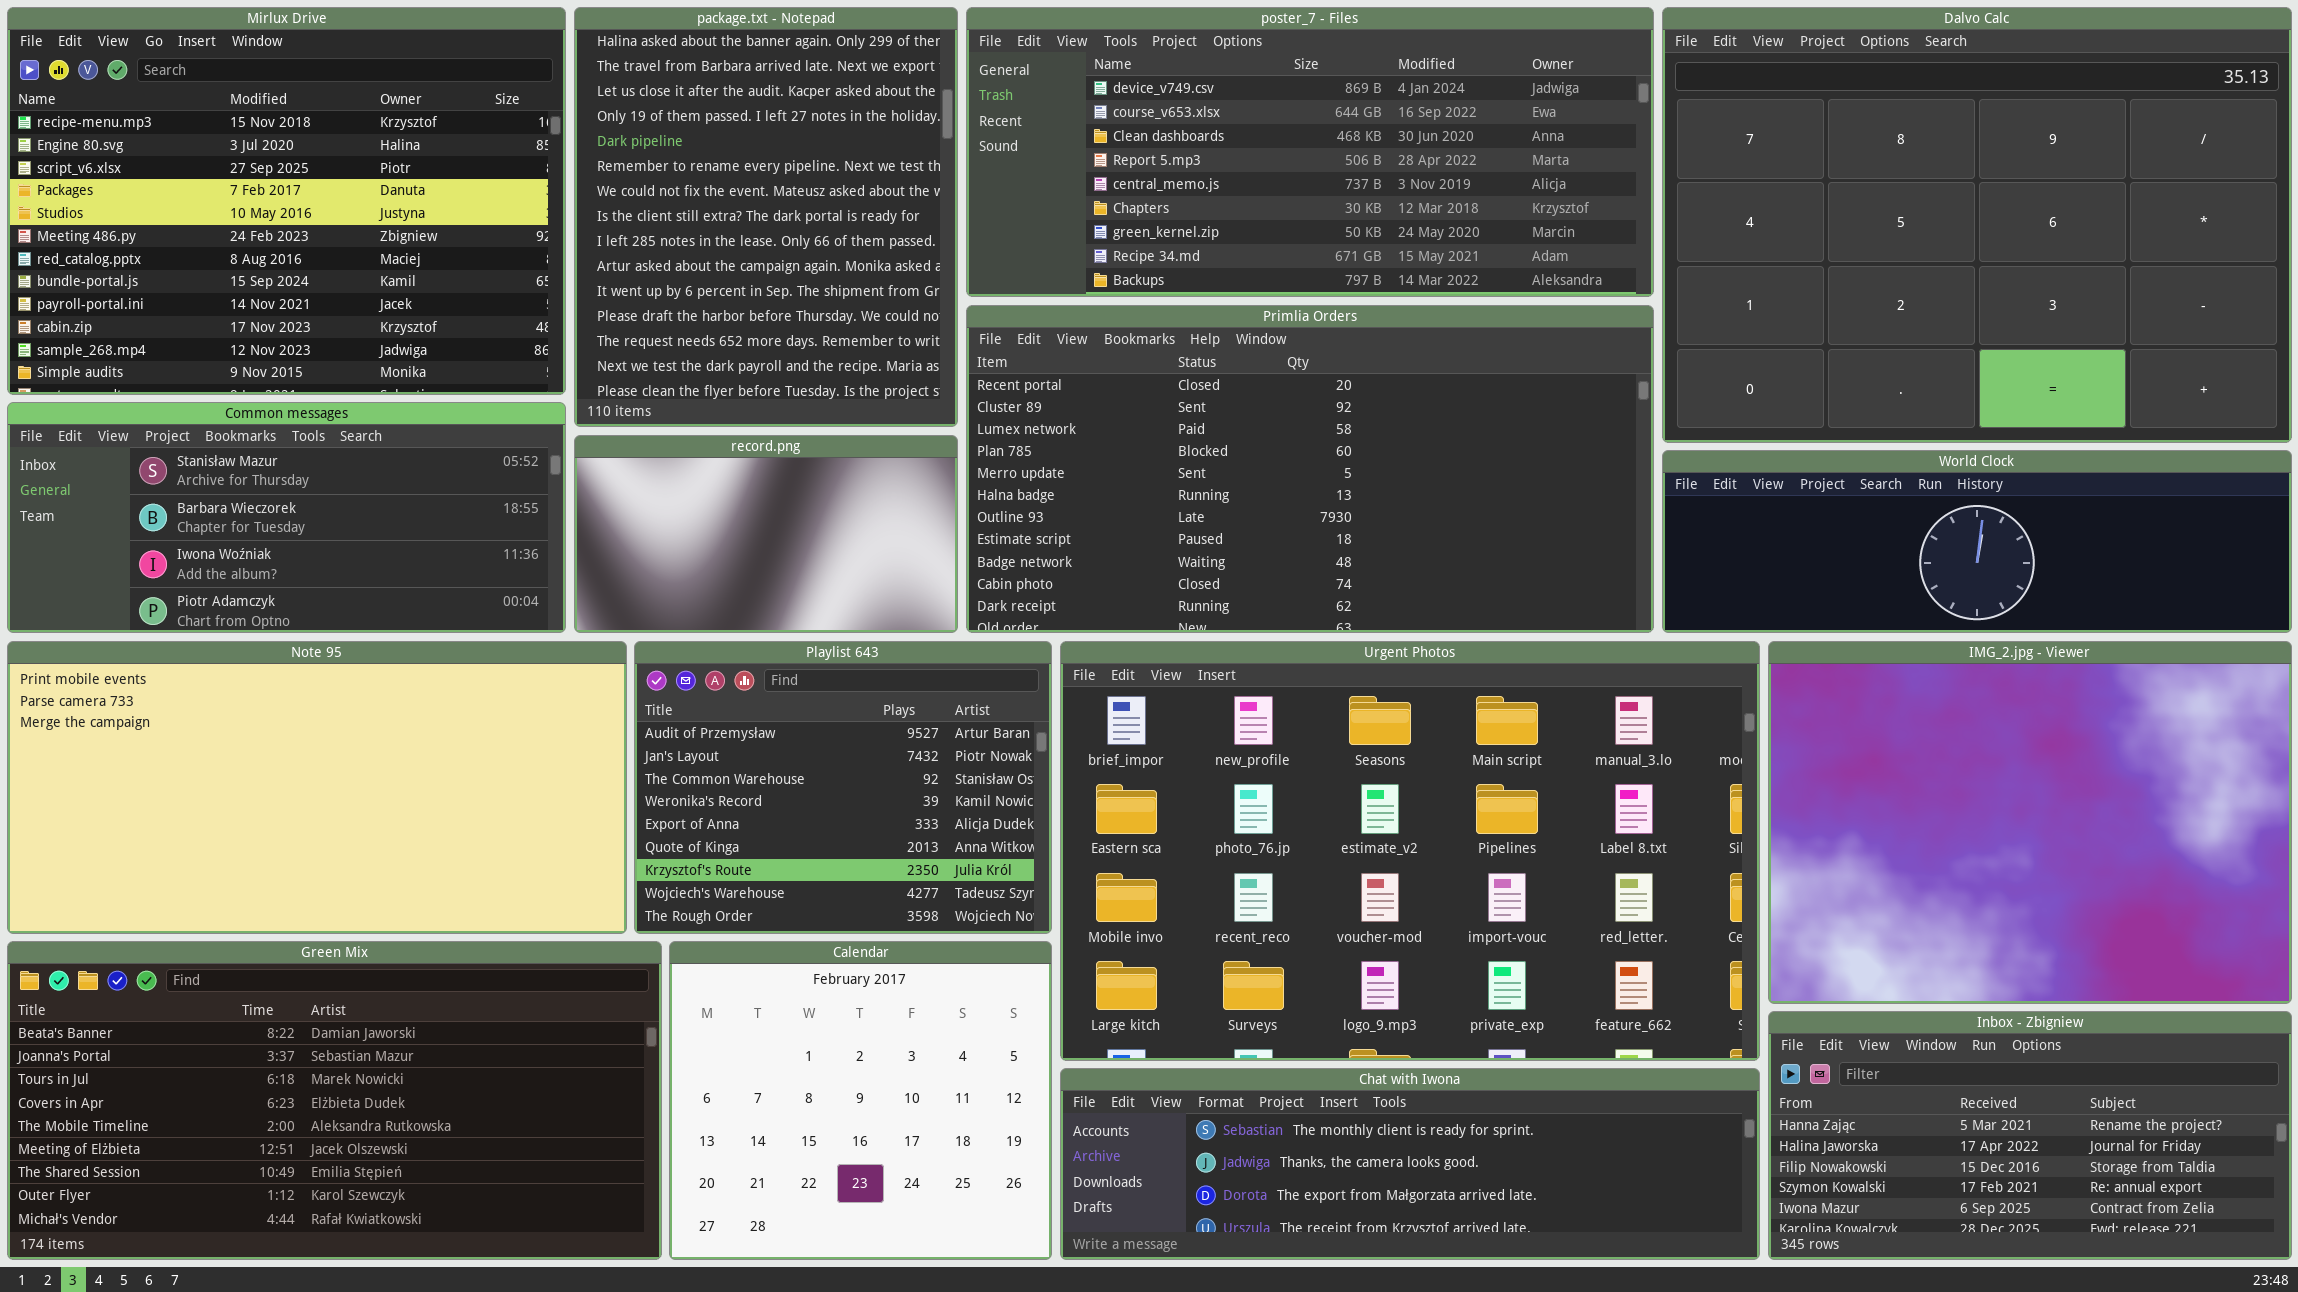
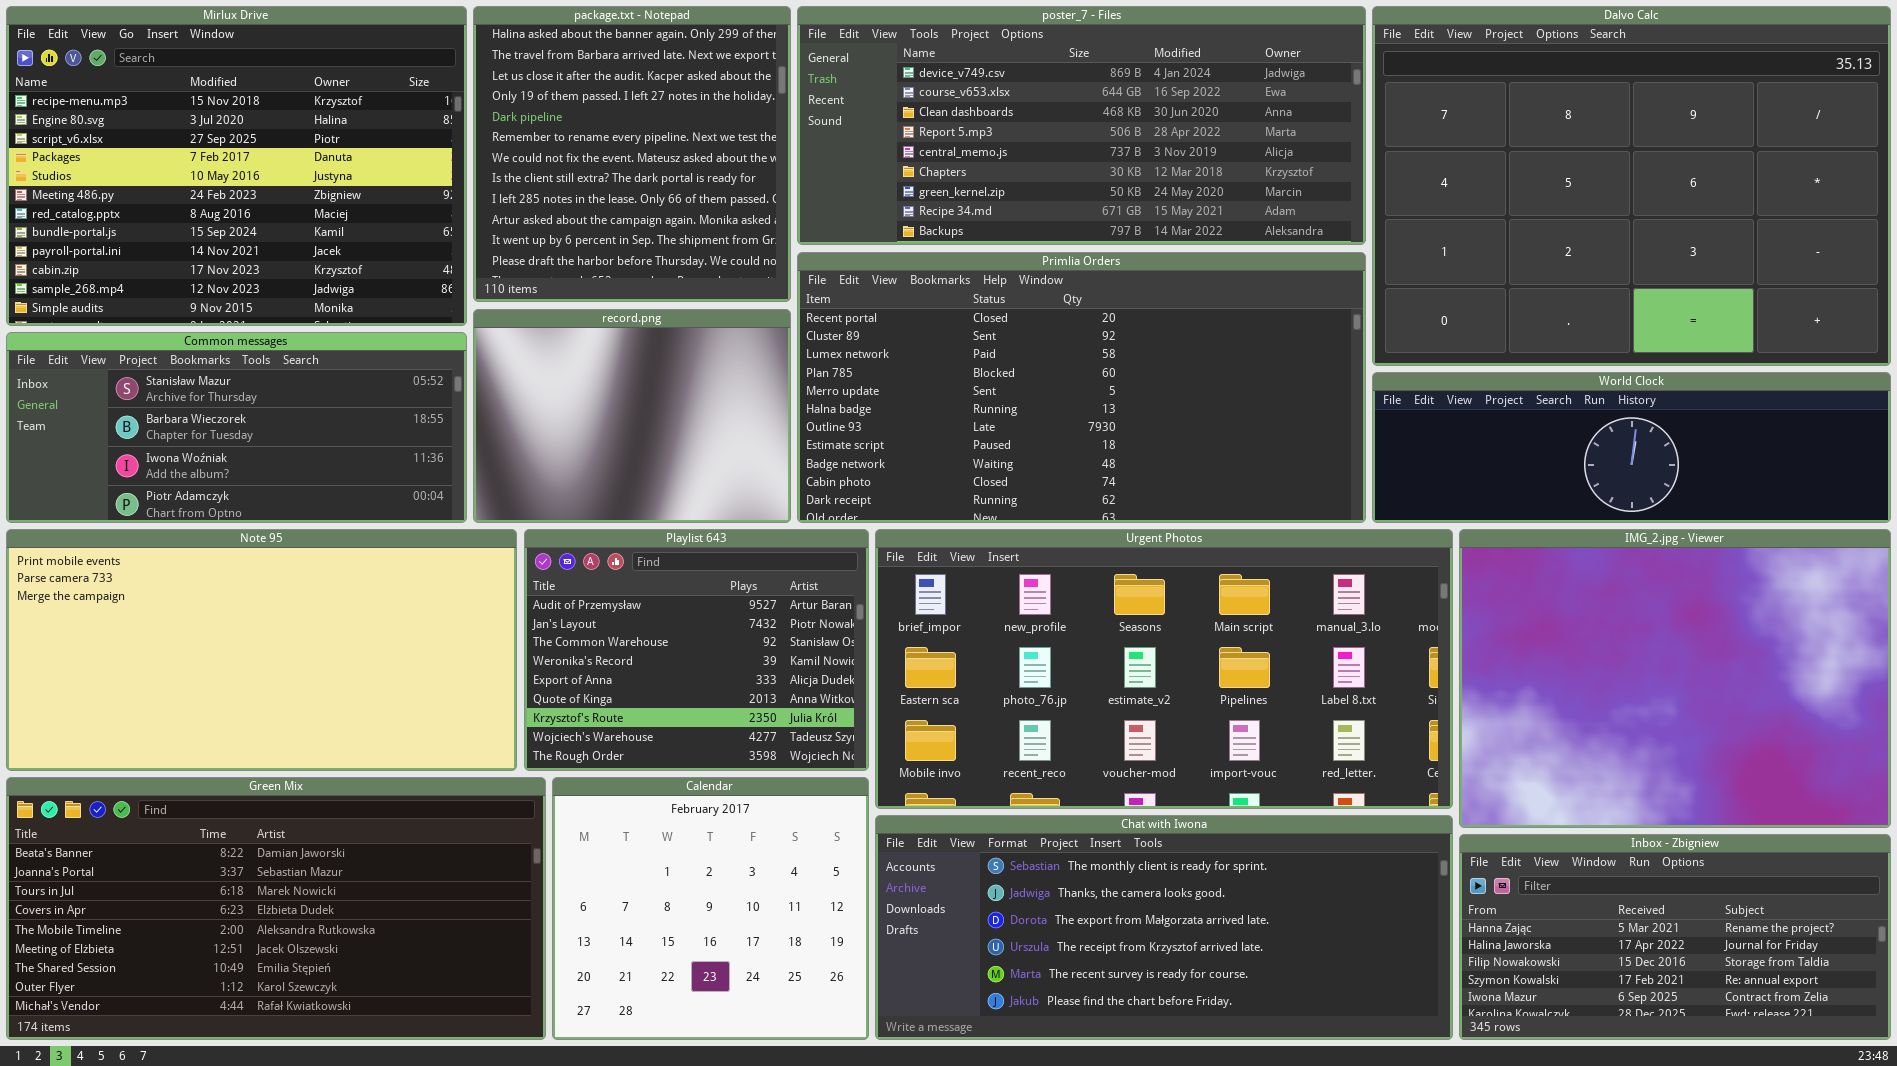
package.txt - Notepad: [574,7,958,427] -> [473,6,791,302], resized
record.png: [574,435,958,633] -> [473,309,791,523], resized
Urgent Photos: [1060,641,1760,1061] -> [875,529,1453,809], resized
Chat with Iwona: [1060,1068,1760,1260] -> [875,815,1453,1040], resized

